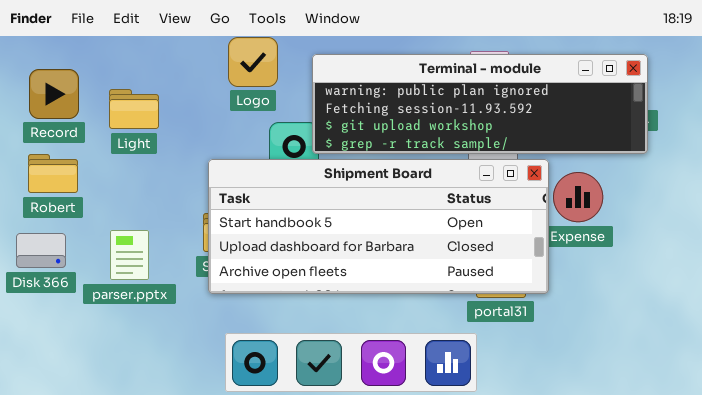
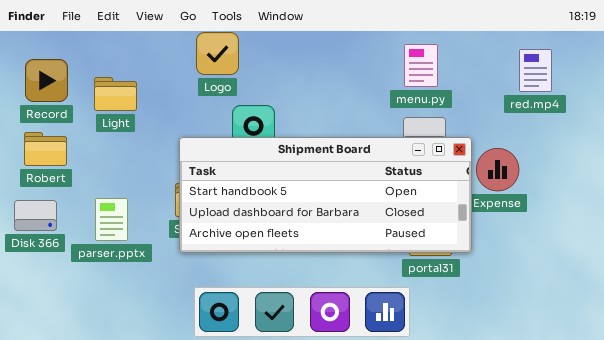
Terminal - module: [312,54,648,154] -> none, closed

